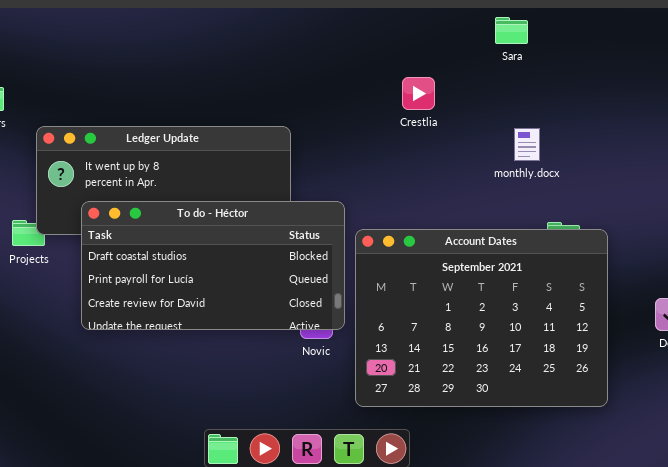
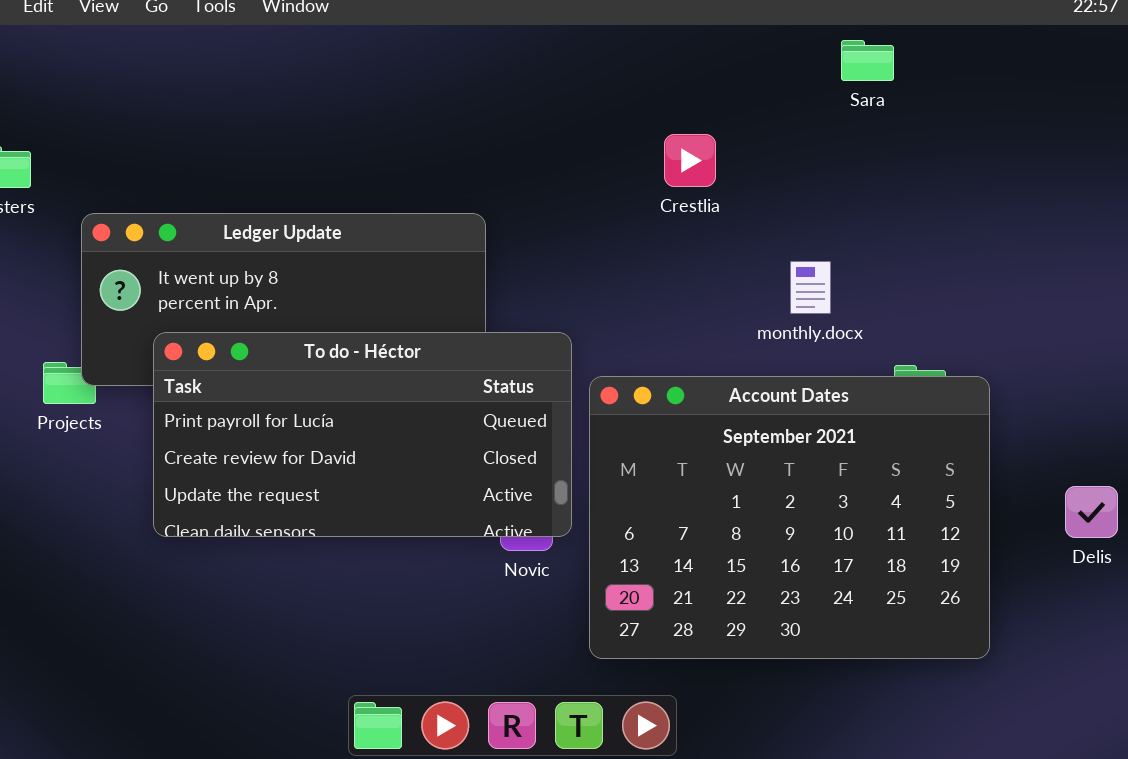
Sara: [495,17,528,44] -> [841,40,894,81], moved
monthly.docx: [514,128,540,161] -> [790,261,831,314], moved
To do - Héctor: [81,201,345,330] -> [153,332,572,537], scrolled down 1 row

